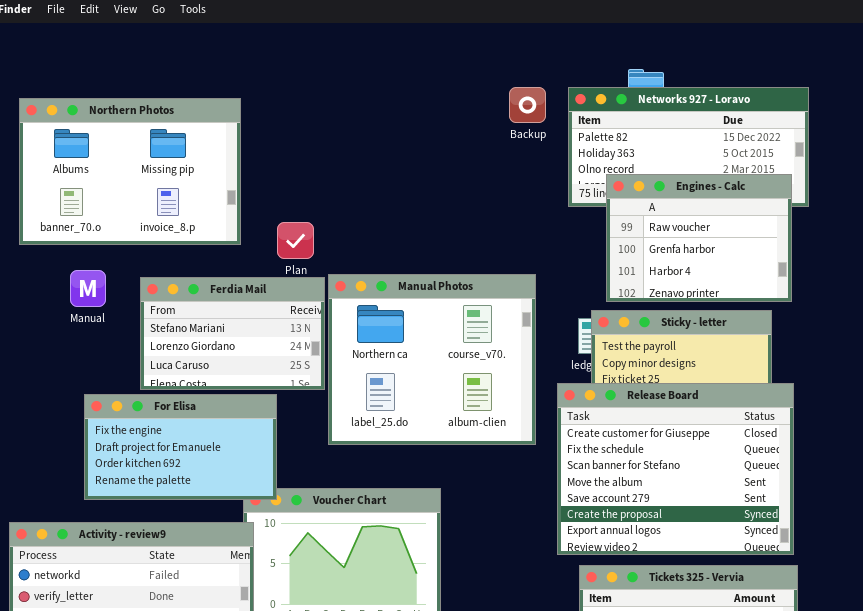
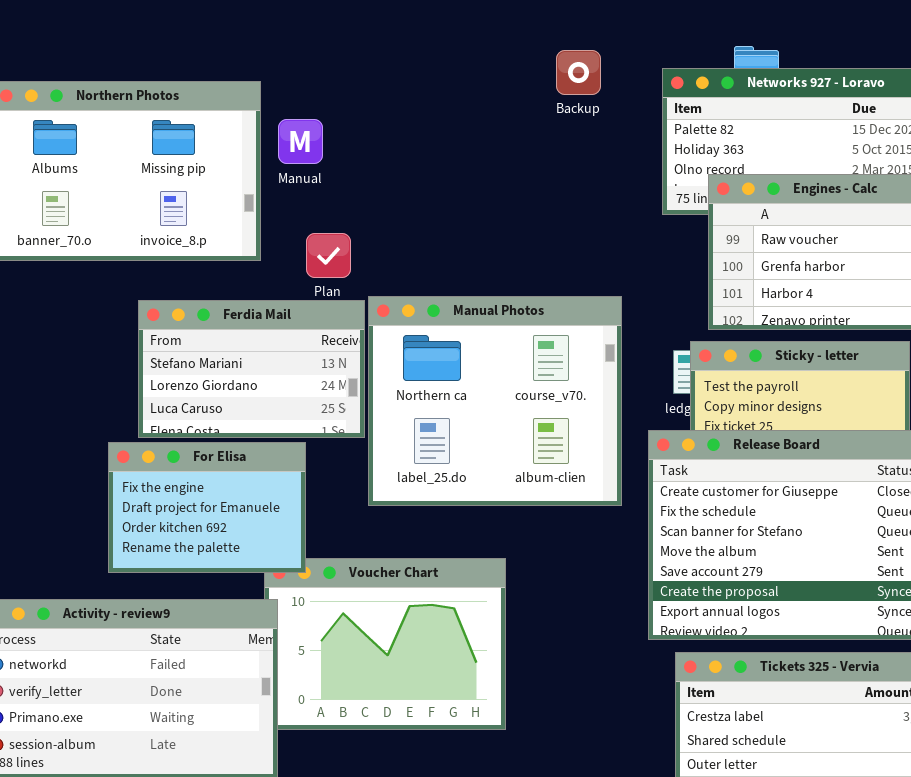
Backup: [509,87,546,123] -> [556,50,601,95], moved
Manual: [70,270,106,307] -> [278,119,323,164], moved
For Elisa: [84,394,277,500] -> [108,442,306,573], resized

